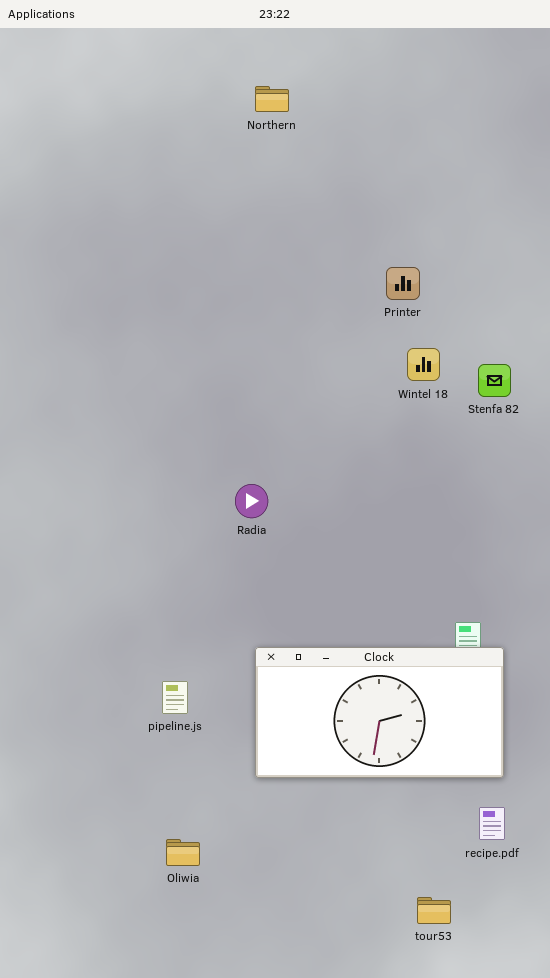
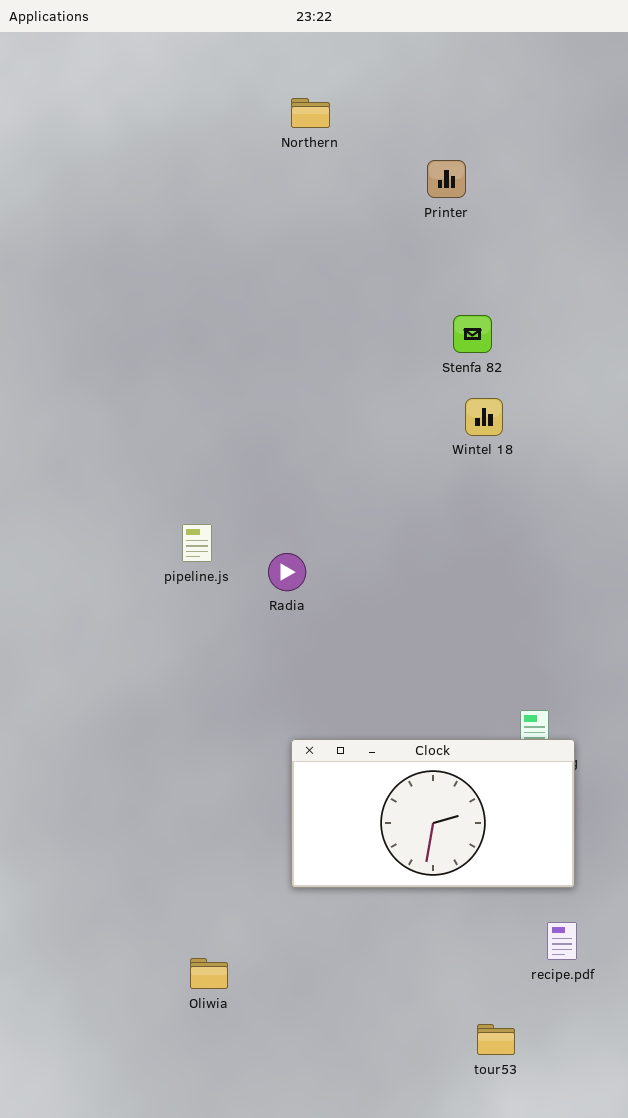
Printer: [386,267,420,300] -> [427,160,466,198], moved
Stenfa 82: [478,364,511,397] -> [453,315,492,353], moved
pipeline.js: [162,681,188,714] -> [182,524,212,562], moved

